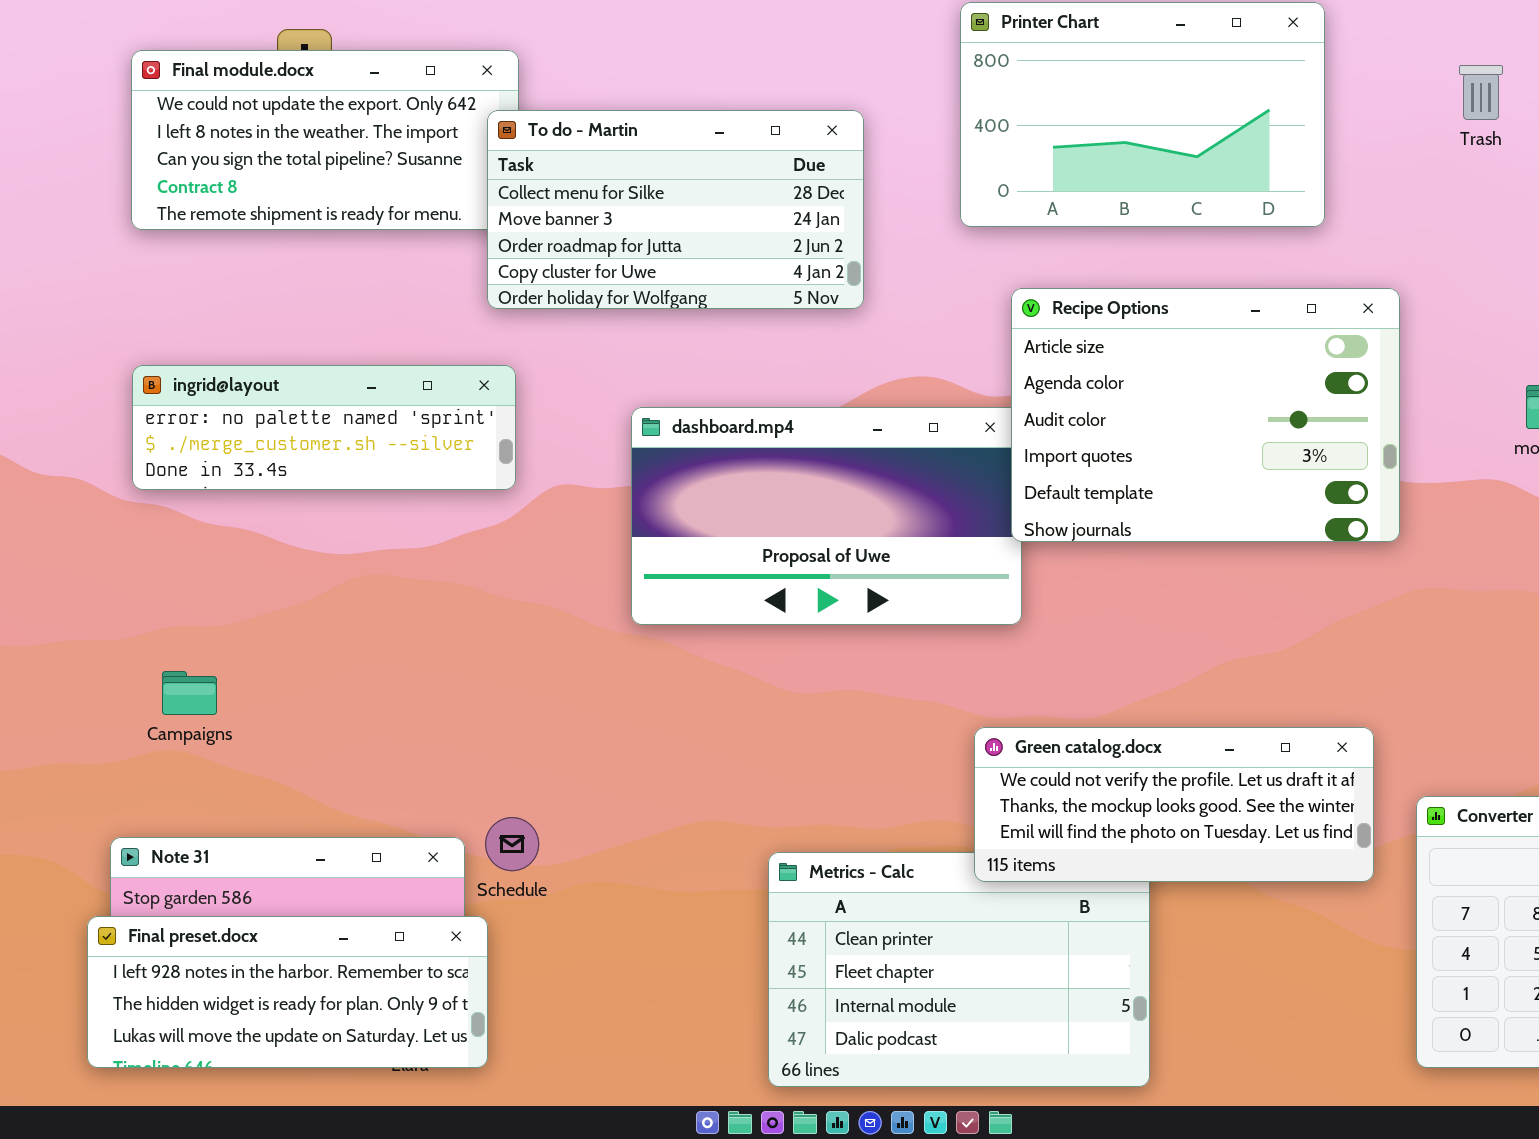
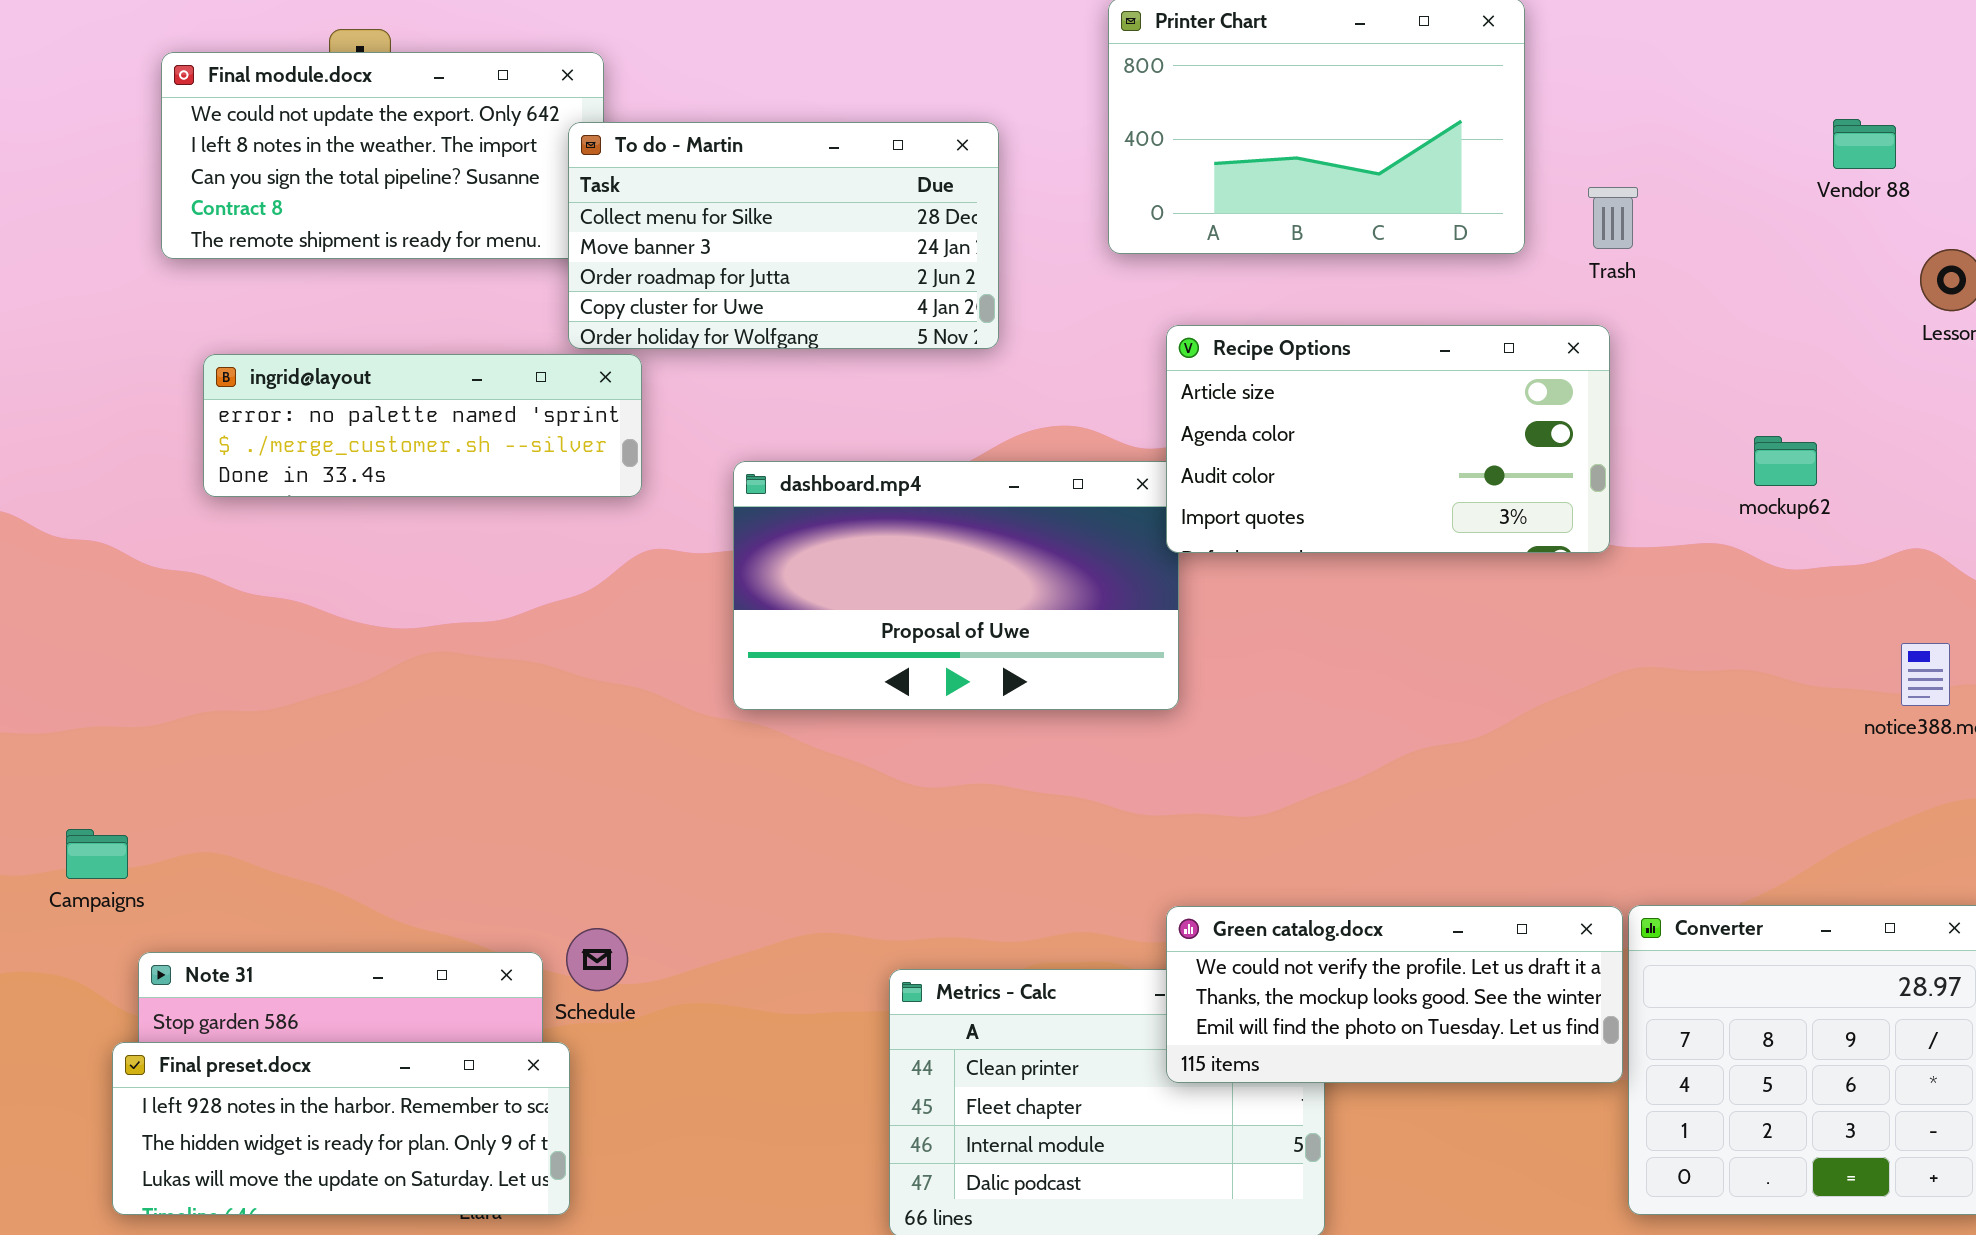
Trash: [1459,65,1503,120] -> [1588,187,1638,249], moved
Recipe Options: [1011,288,1400,542] -> [1166,325,1610,553], resized
ingrid@layout: [132,365,516,490] -> [203,354,642,497], moved
Campaigns: [162,671,217,715] -> [66,829,128,879], moved
Green catalog.docx: [974,727,1374,882] -> [1166,906,1623,1083], moved

